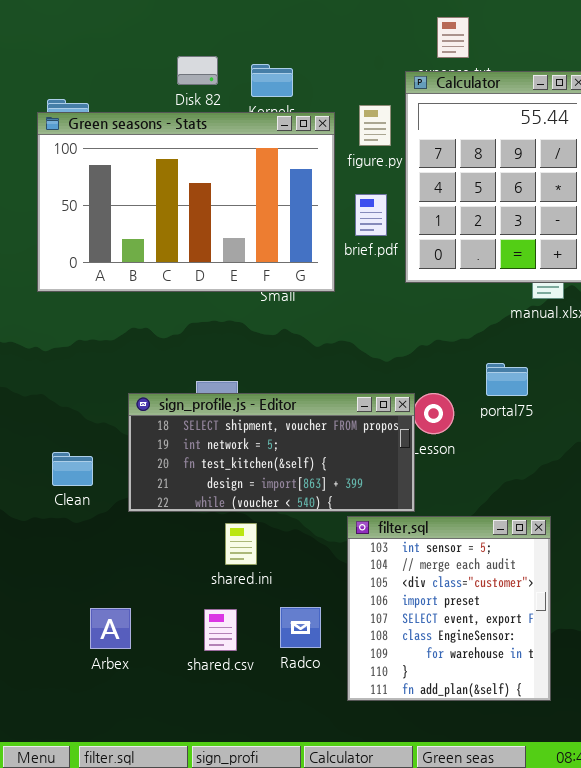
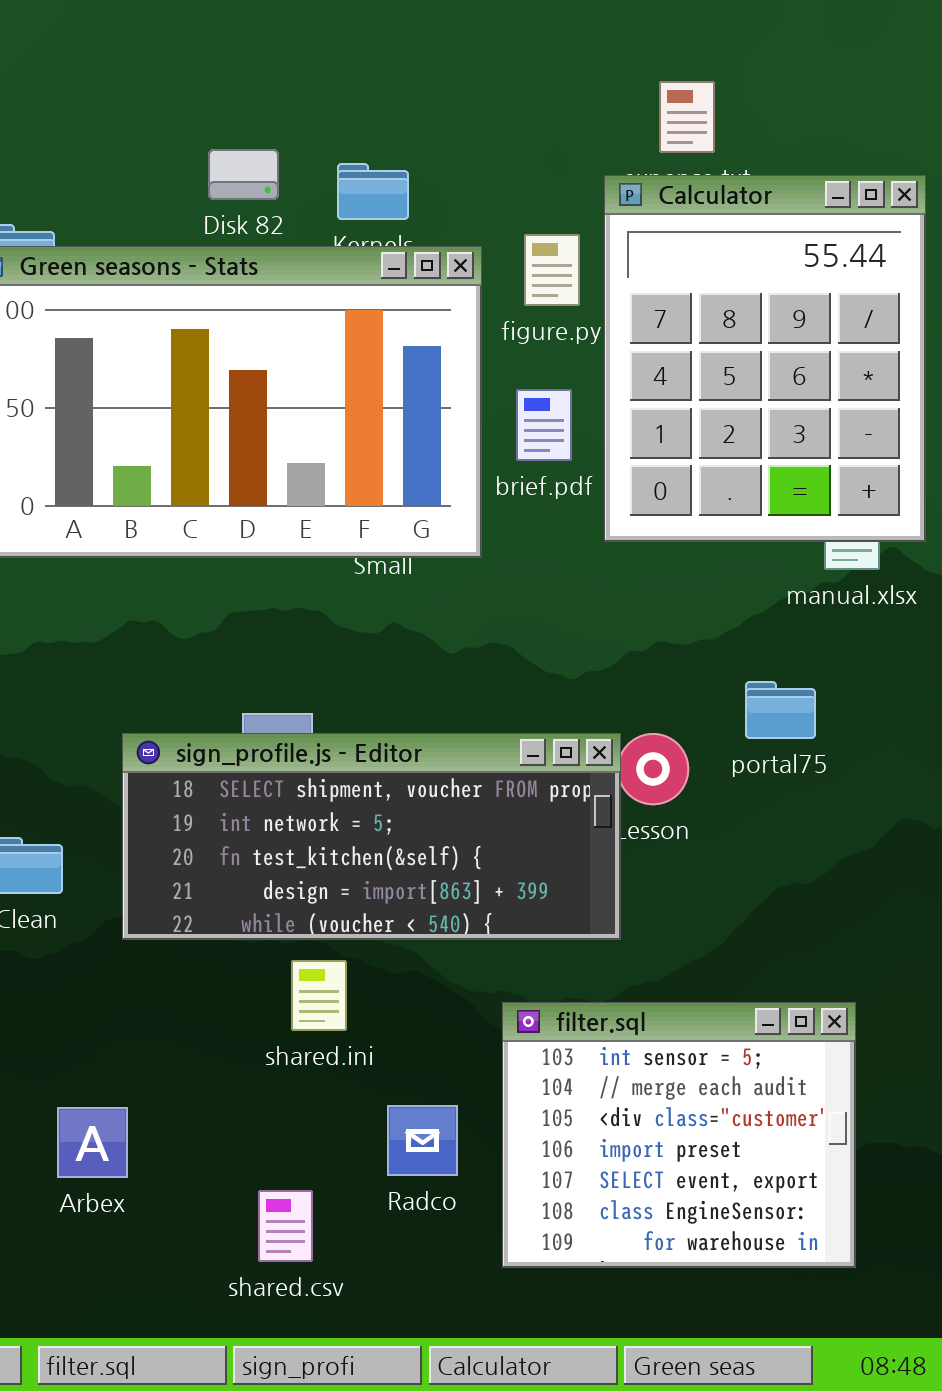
filter.sql: [347,516,551,701] -> [502,1002,856,1268], resized
shared.csv: [204,609,237,651] -> [258,1190,313,1262], moved

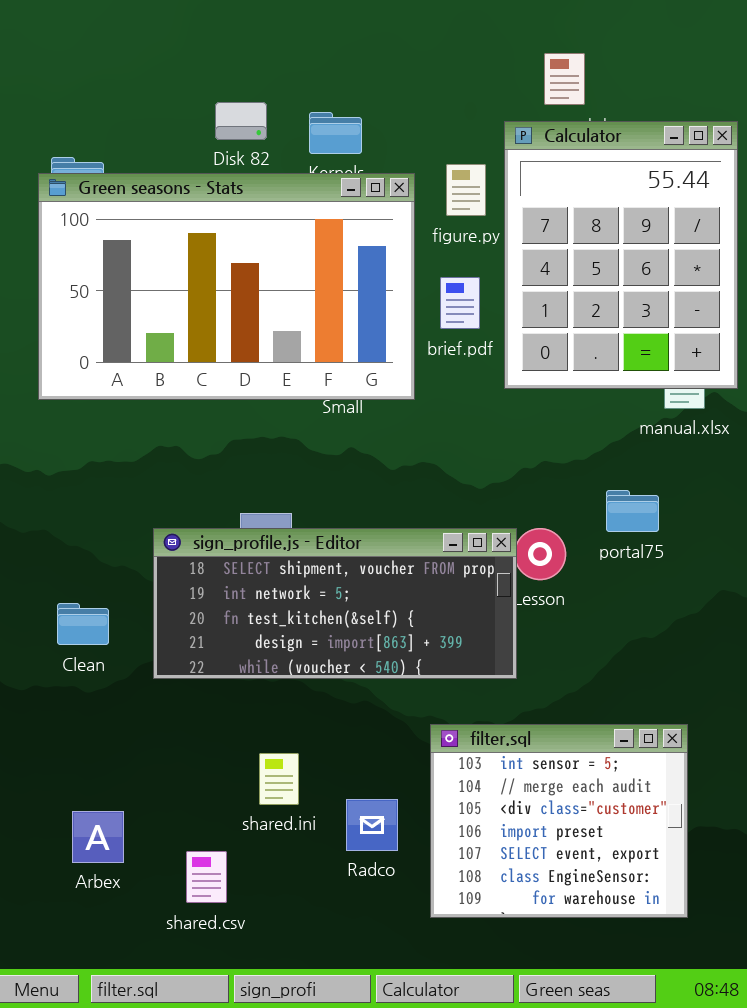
shared.ini: [291,960,347,1031] -> [259,753,299,805], moved
Arbex: [57,1107,128,1178] -> [72,811,124,863], moved
shared.csv: [258,1190,313,1262] -> [186,851,227,903], moved

